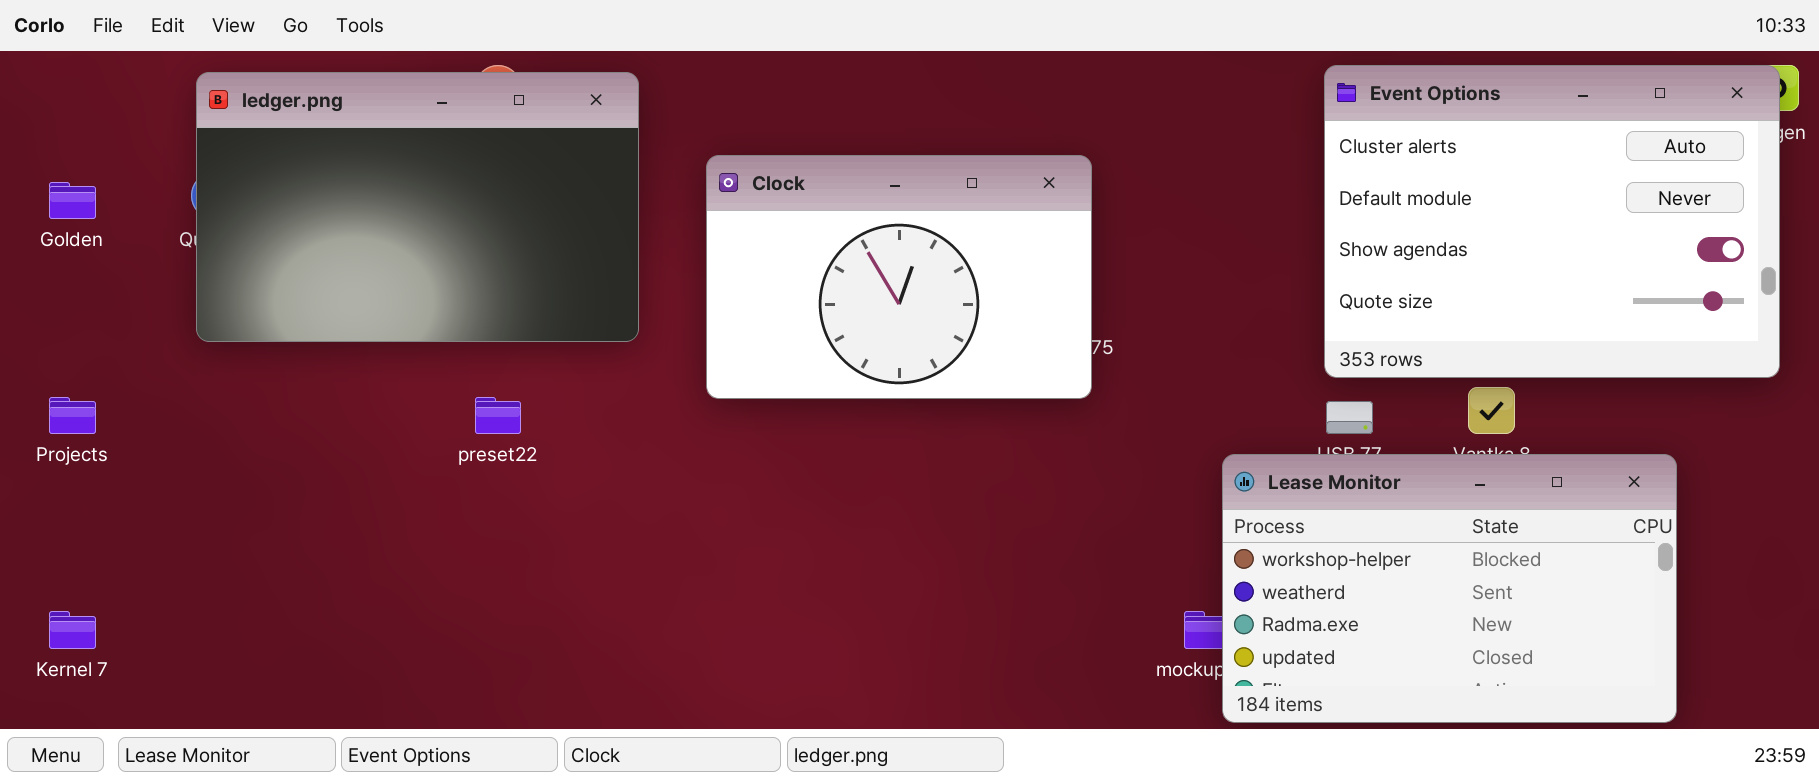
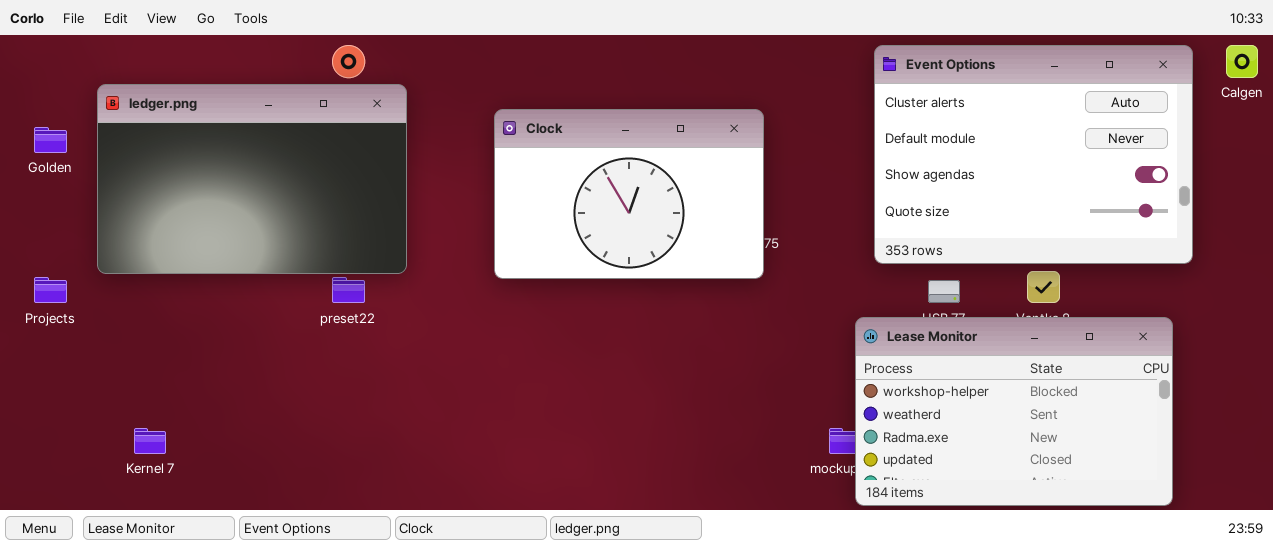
Event Options: [1324,65,1780,378] -> [874,45,1193,264], moved
ledger.png: [196,72,639,342] -> [97,84,407,274], moved
Kernel 7: [49,611,96,649] -> [134,428,166,454], moved

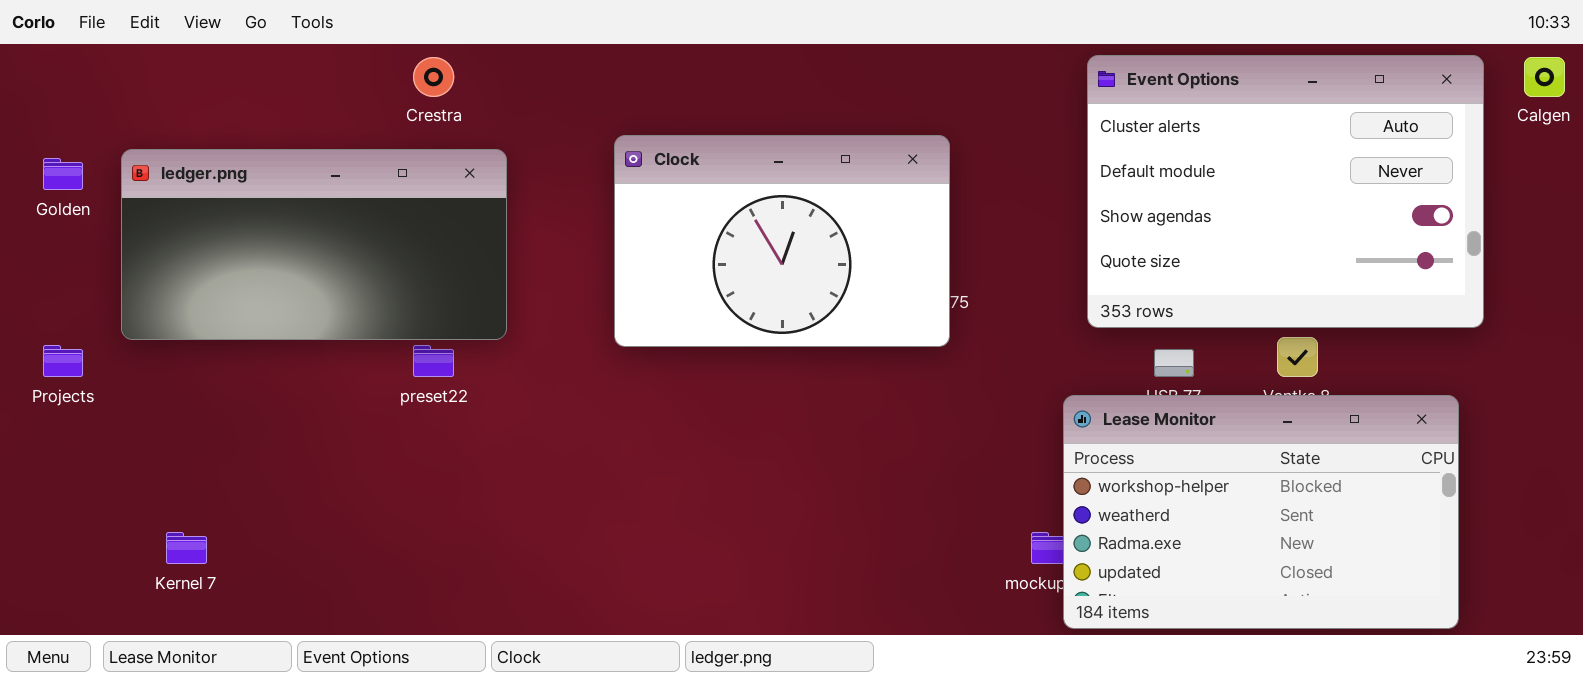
ledger.png: [97,84,407,274] -> [121,149,507,340], resized

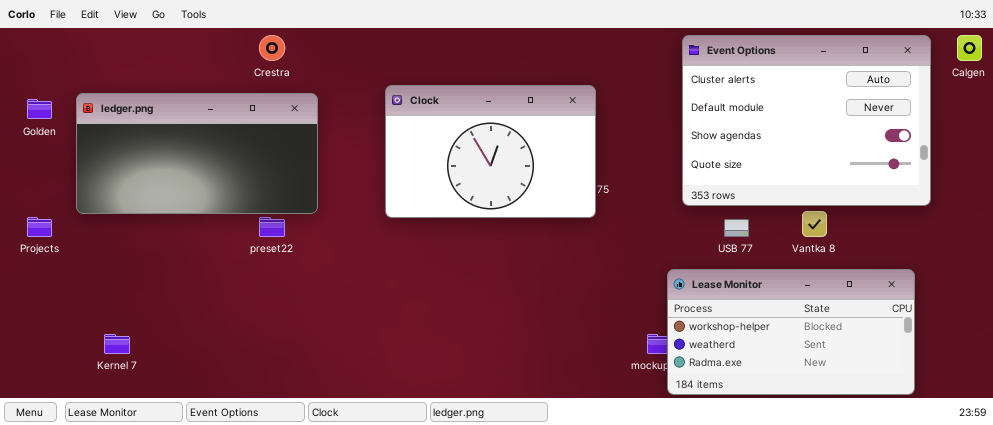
Lease Monitor: [1063,395,1459,629] -> [667,269,915,395], resized

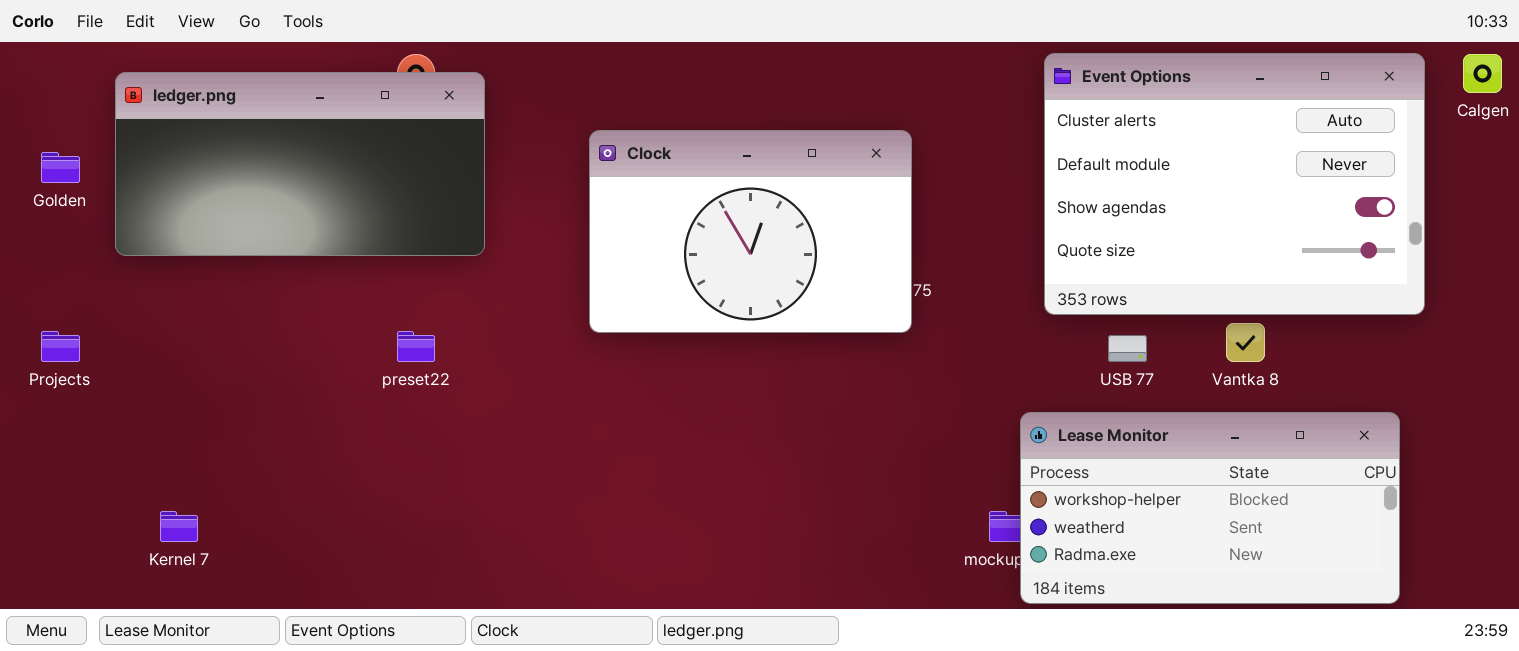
ledger.png: [76,93,318,214] -> [115,72,485,256], moved

